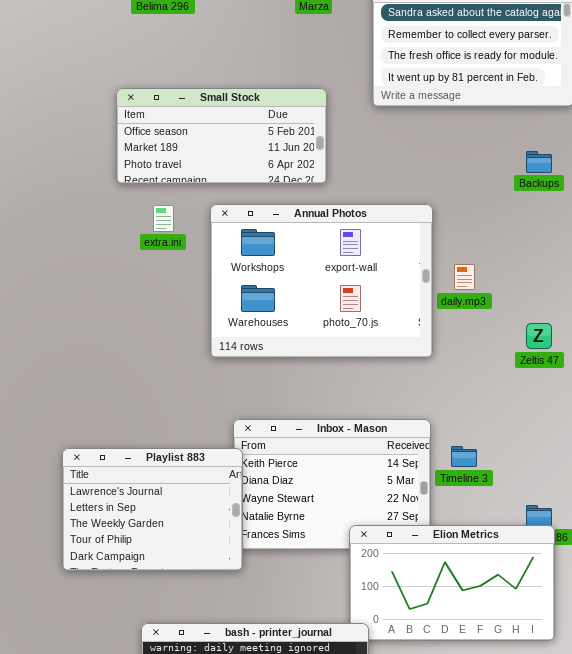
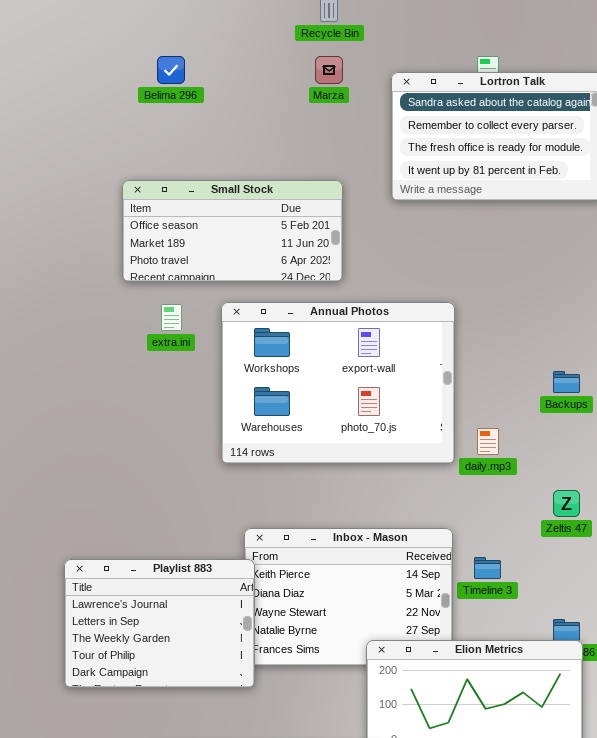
Backups: [526,151,552,173] -> [553,371,580,393], moved
daily.mp3: [454,264,475,290] -> [477,428,499,455], moved
Zeltis 47: [526,323,552,349] -> [553,490,580,517], moved

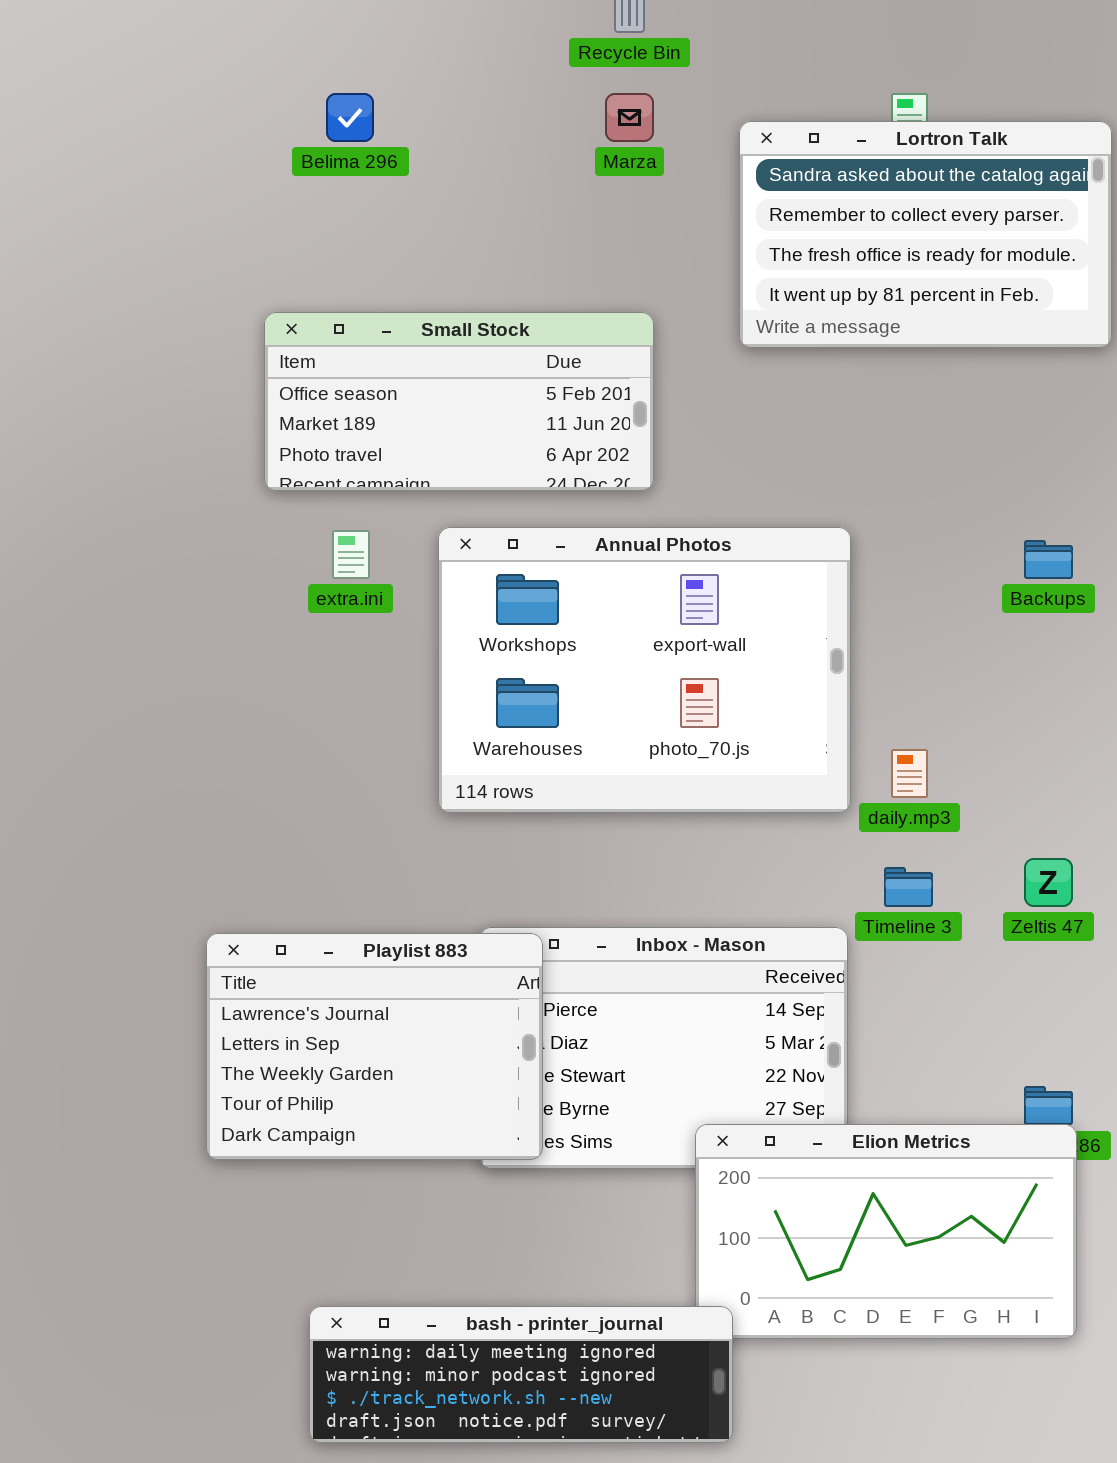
Backups: [553,371,580,393] -> [1024,540,1073,579], moved
Timeline 3: [474,557,501,579] -> [884,867,933,907], moved
Playlist 883: [64,559,255,688] -> [206,933,543,1160], moved

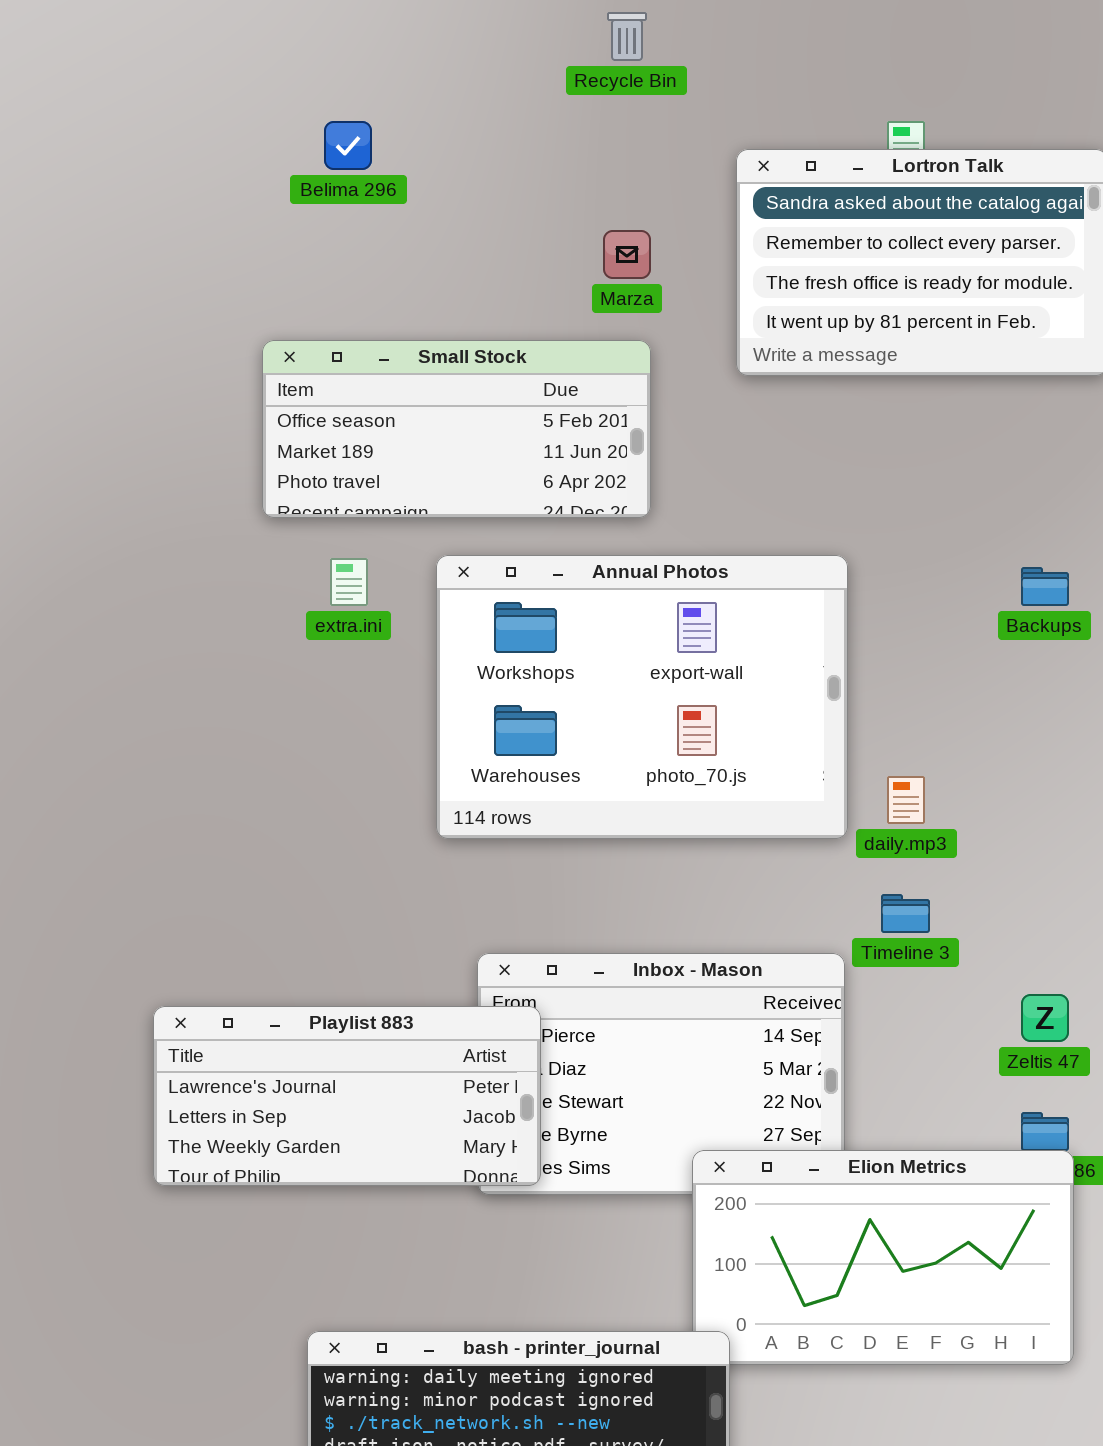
Marza: [605,93,654,142] -> [603,230,651,279], moved
Zeltis 47: [1024,858,1073,907] -> [1021,994,1069,1042], moved
Playlist 883: [206,933,543,1160] -> [153,1006,541,1186], resized

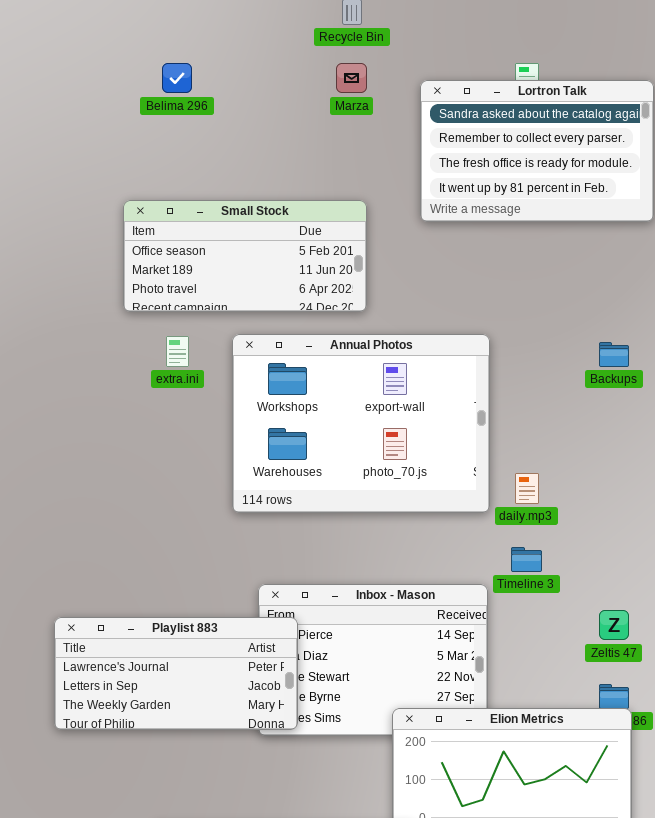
Marza: [603,230,651,279] -> [336,63,367,93], moved

